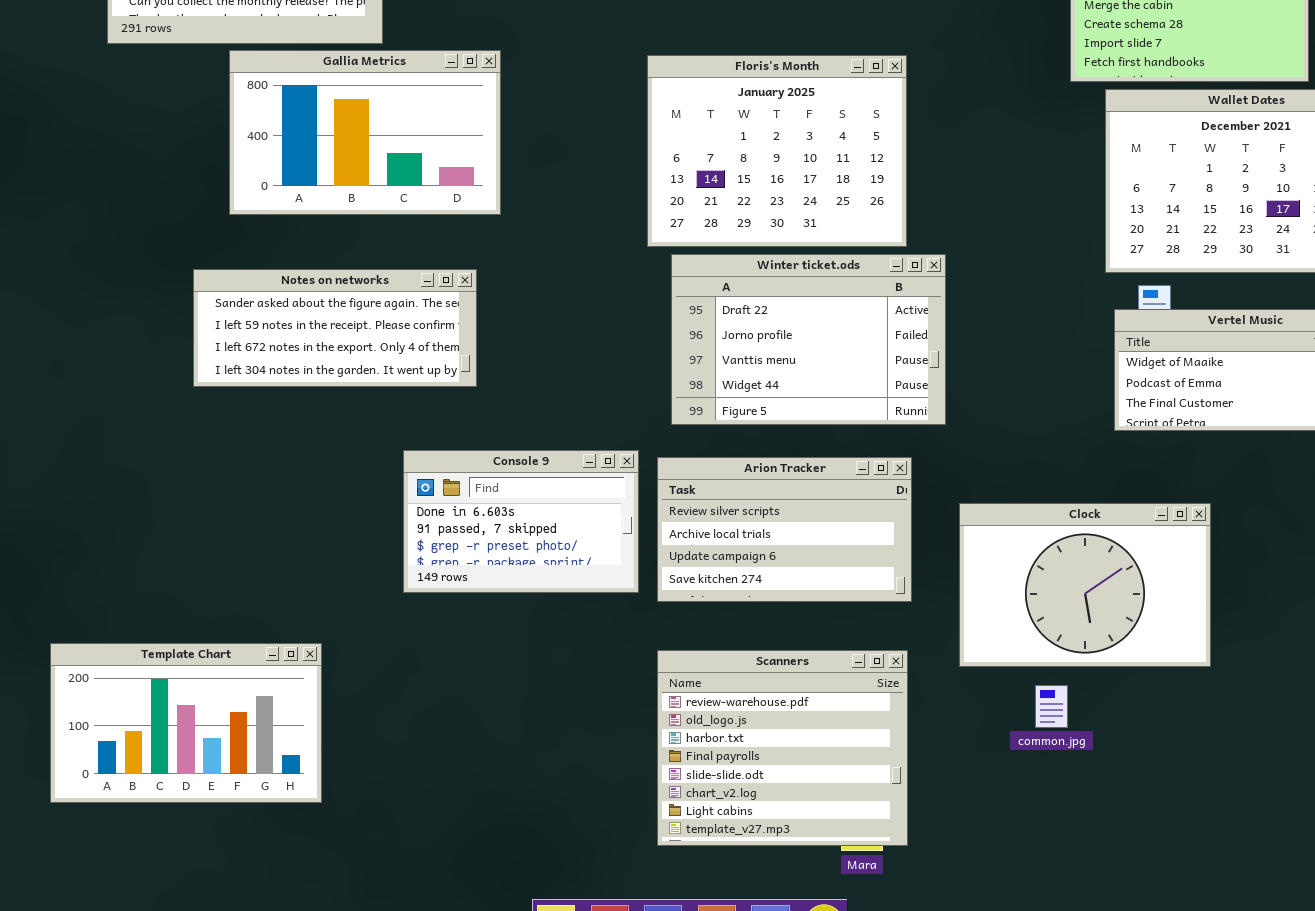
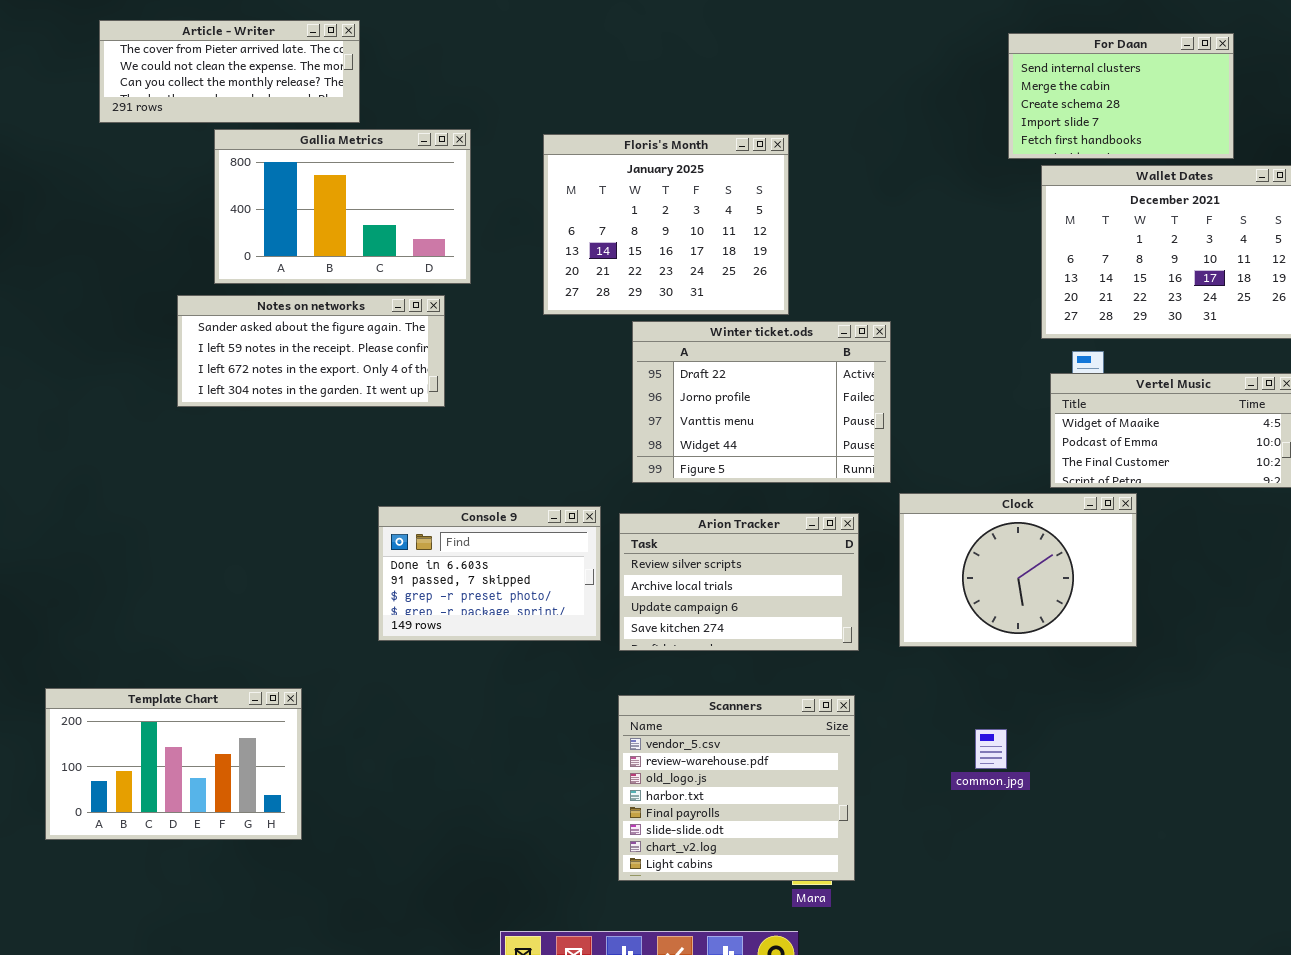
Floris's Month: [647,55,907,247] -> [543,134,789,315], moved
Notes on networks: [193,269,477,387] -> [177,295,445,407], moved
Clock: [959,503,1211,667] -> [899,493,1137,647], moved
Scanners: [657,650,908,846] -> [618,695,855,881], scrolled up 1 row

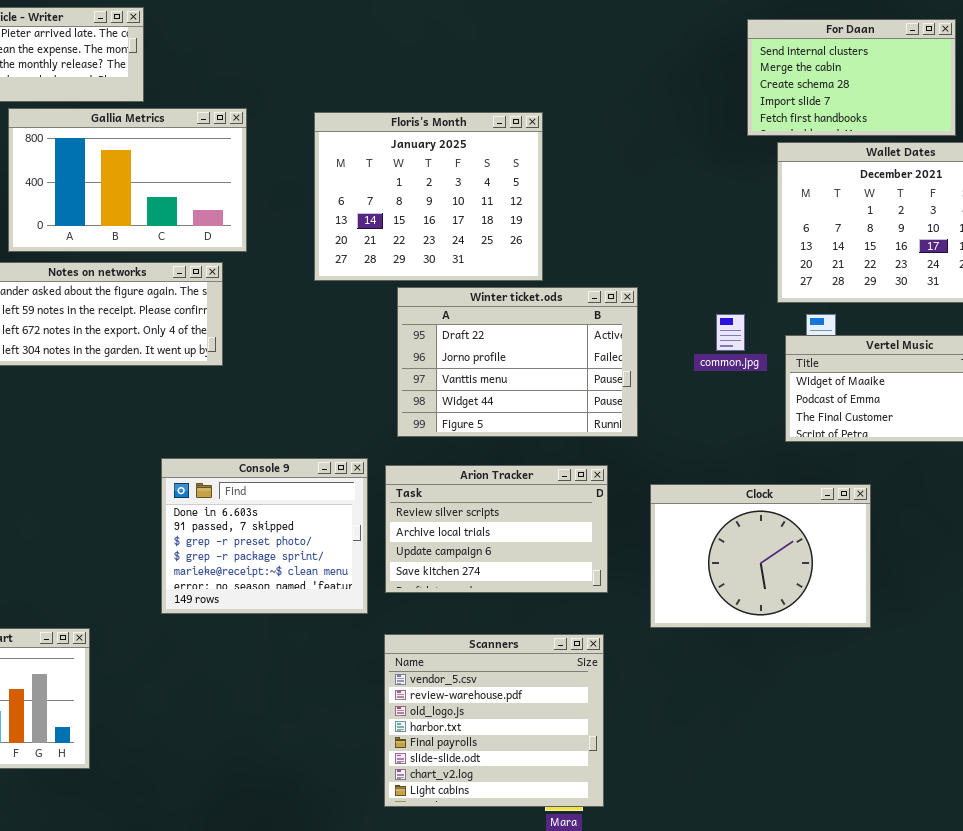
Clock: [899,493,1137,647] -> [650,484,871,628], moved
Console 9: [378,506,601,641] -> [161,458,368,614], resized
common.jpg: [975,729,1007,769] -> [716,314,745,351], moved

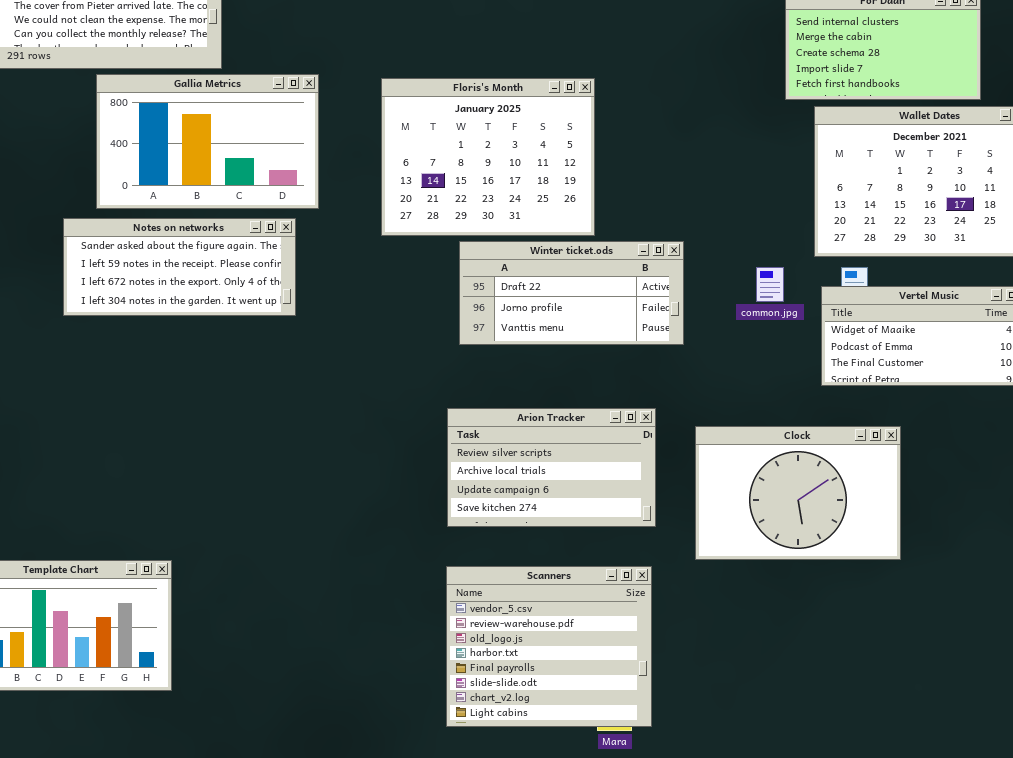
Winter ticket.ods: [397,287,638,437] -> [459,241,684,345], resized
Console 9: [161,458,368,614] -> none, closed

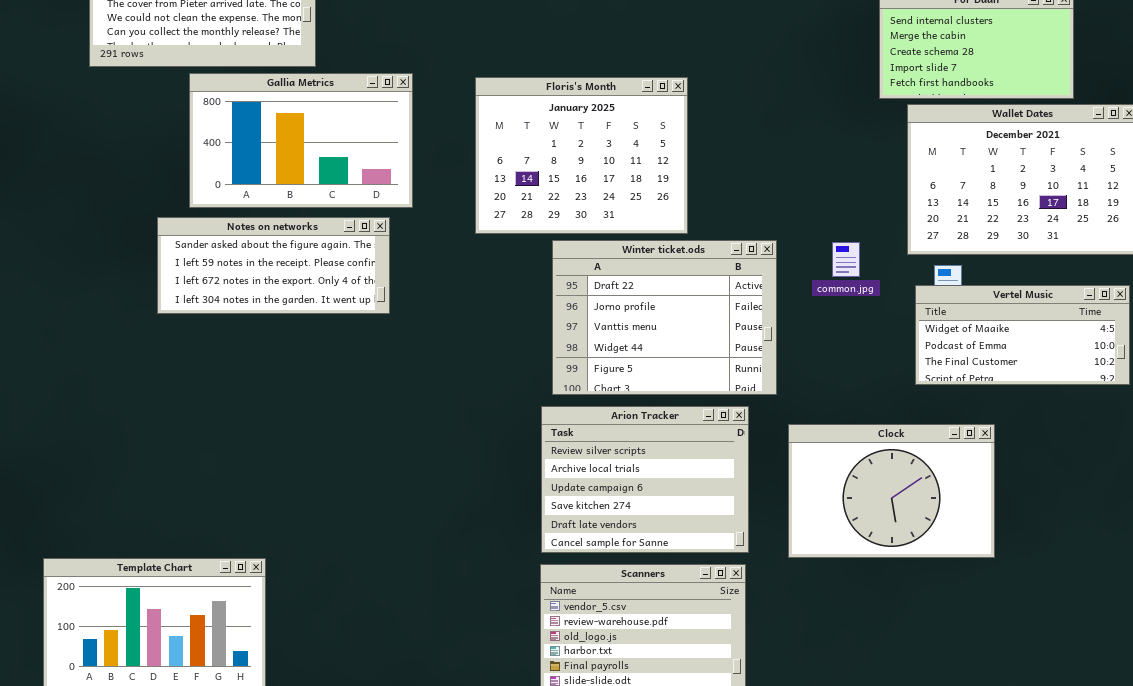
Winter ticket.ods: [459,241,684,345] -> [552,240,777,395], resized
common.jpg: [756,267,784,302] -> [832,242,860,277], moved
Arion Tracker: [447,408,656,527] -> [541,406,749,553], resized

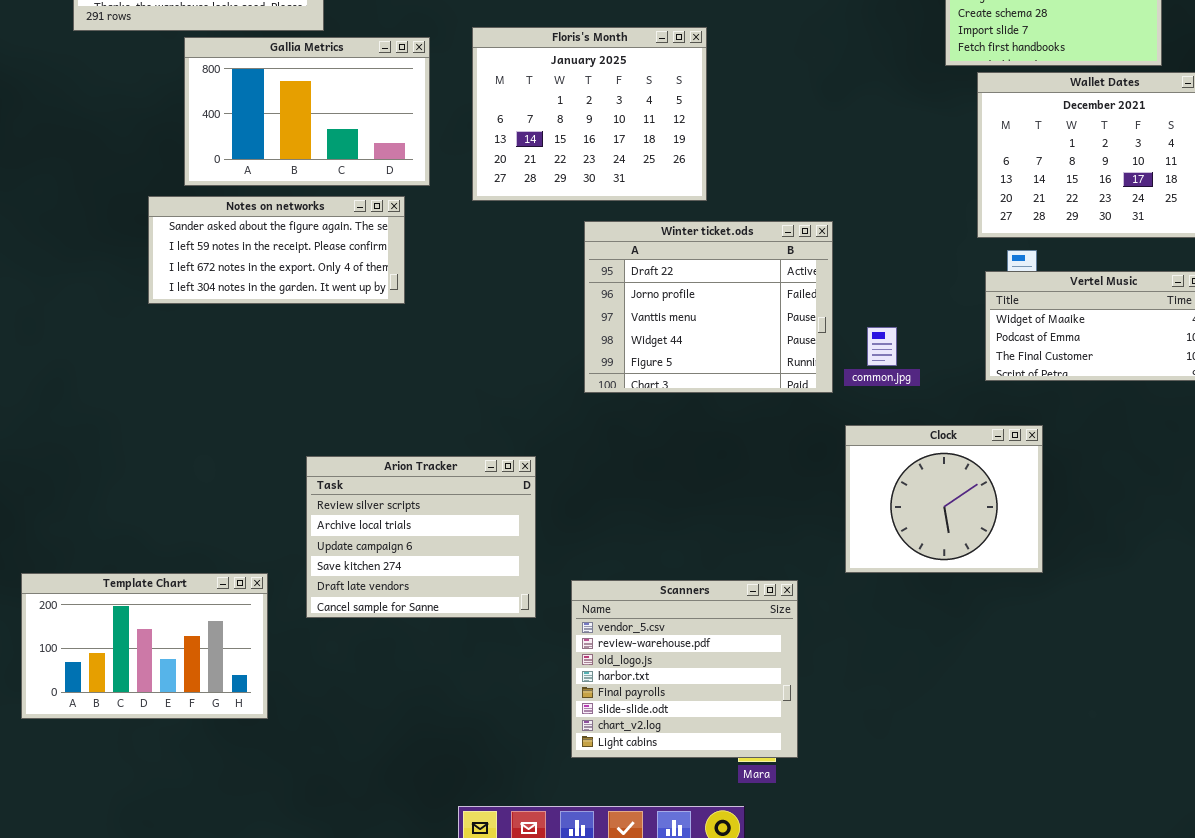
Floris's Month: [475,77,688,234] -> [472,27,707,201], moved
common.jpg: [832,242,860,277] -> [867,327,897,366], moved
Arion Tracker: [541,406,749,553] -> [306,456,536,618], moved
Clock: [788,424,995,558] -> [845,425,1043,573], resized

